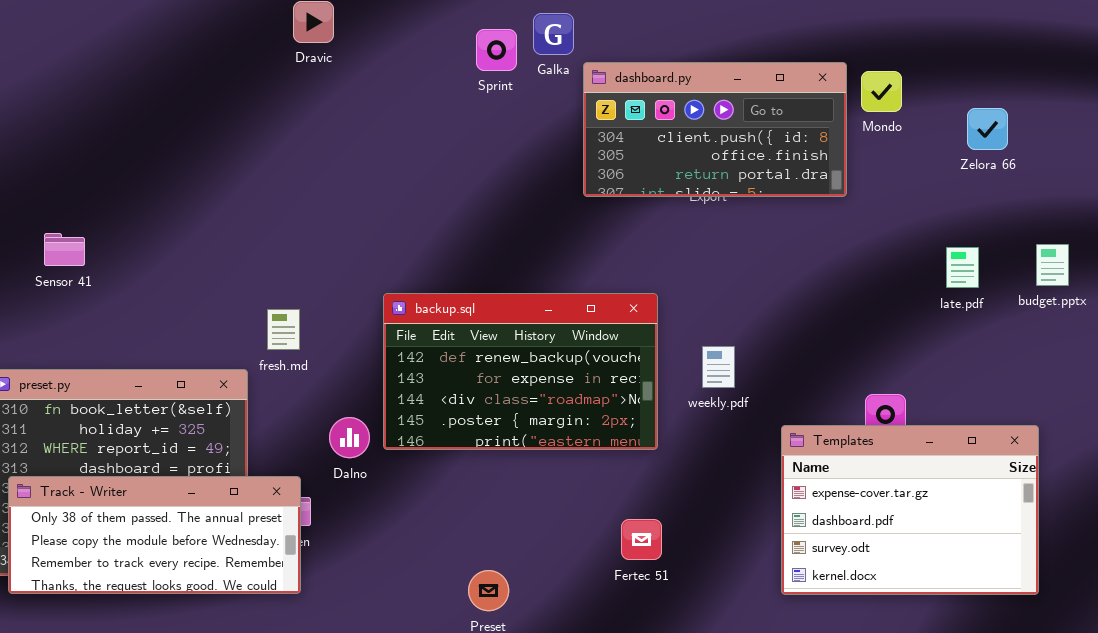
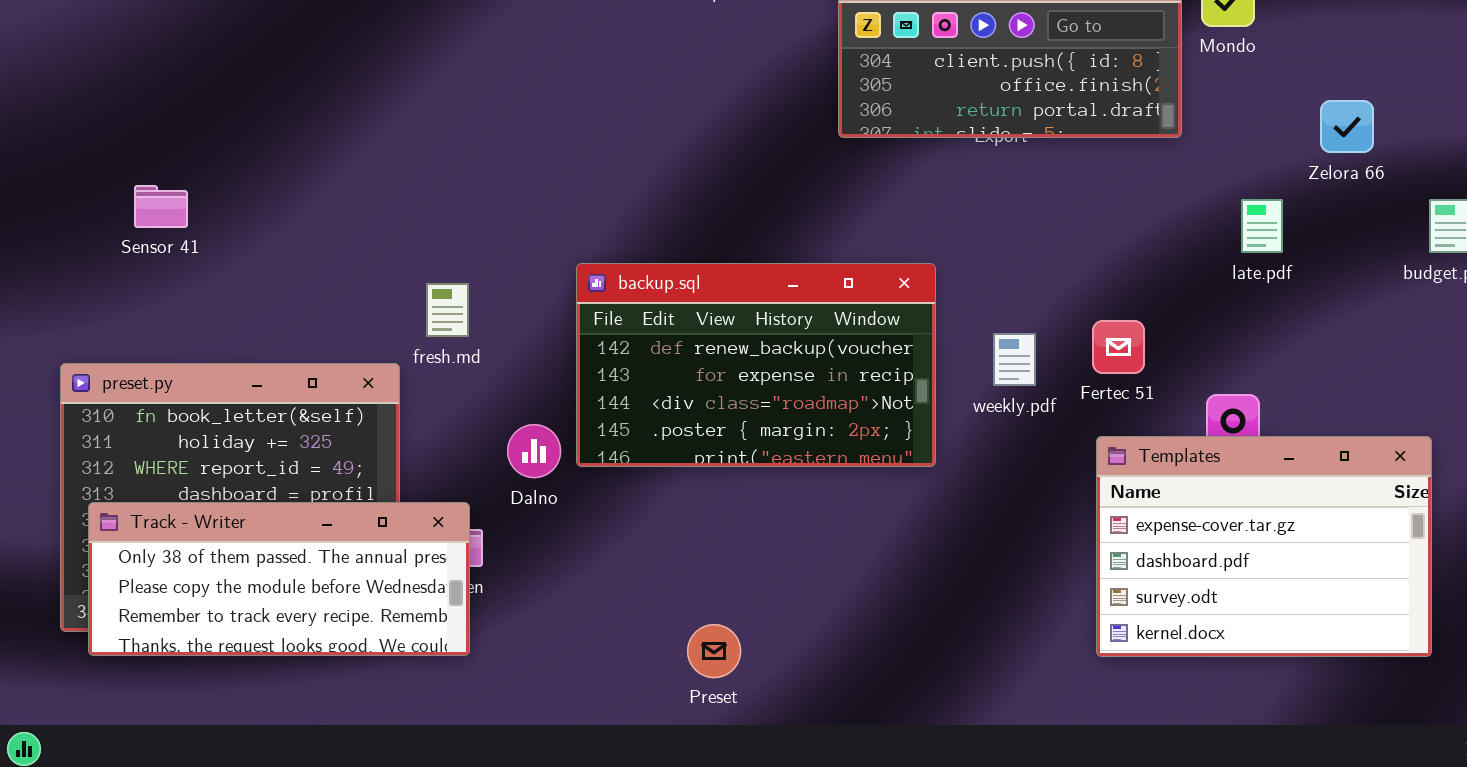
Zelora 66: [967,108,1008,150] -> [1320,100,1374,153], moved
late.pdf: [946,247,979,288] -> [1241,199,1283,253], moved
Fertec 51: [621,519,662,560] -> [1092,320,1145,374], moved

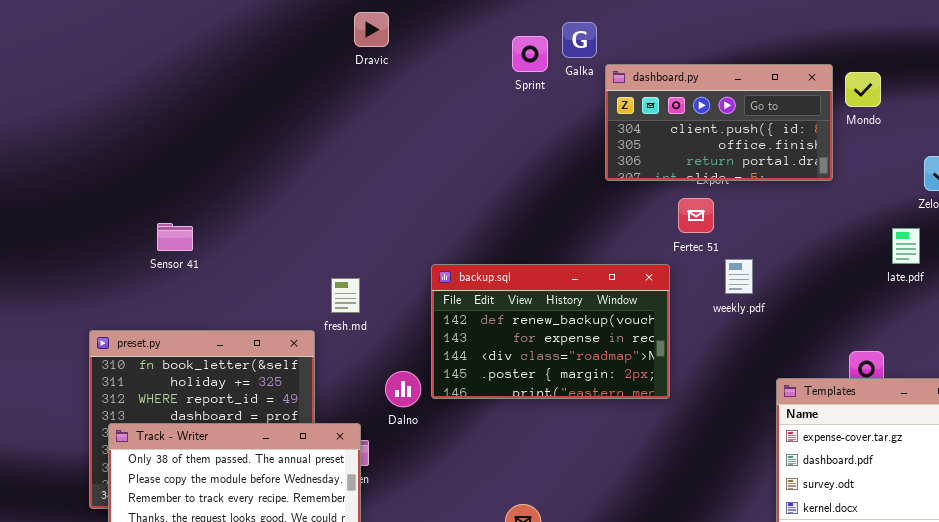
Sensor 41: [134,185,188,228] -> [157,223,193,251], moved
late.pdf: [1241,199,1283,253] -> [892,228,920,264], moved
Fertec 51: [1092,320,1145,374] -> [678,198,714,233], moved
weekly.pdf: [993,333,1036,386] -> [725,259,753,294], moved

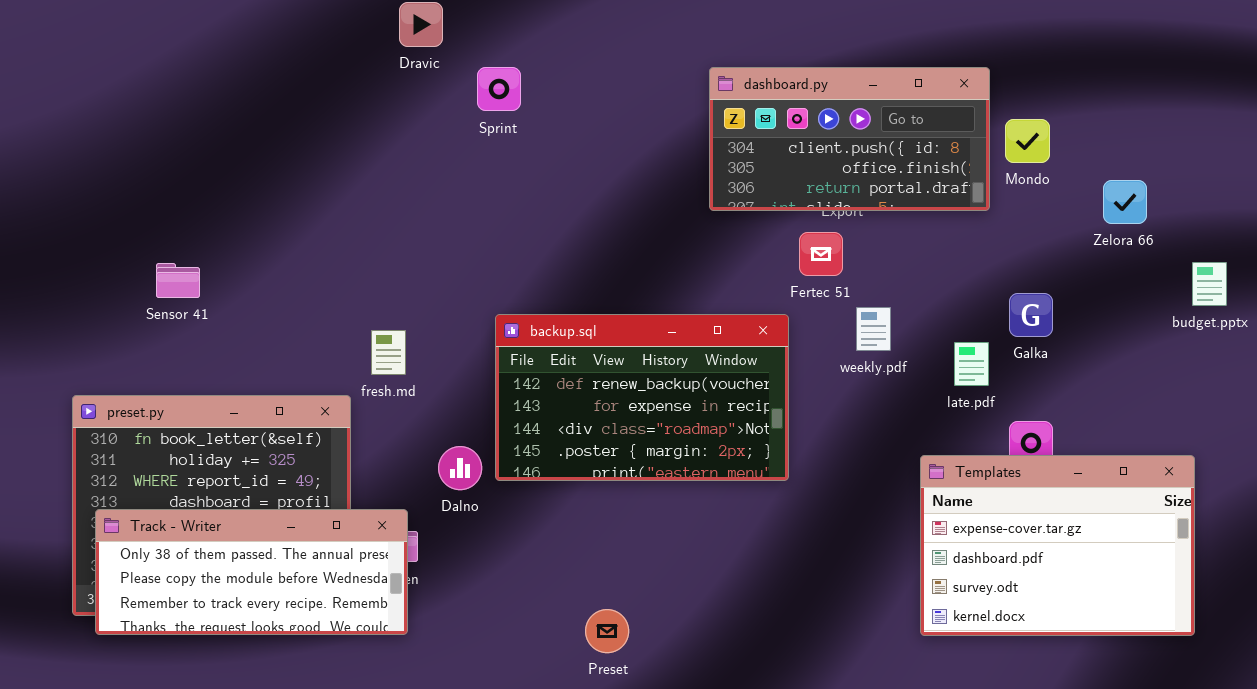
Galka: [562,22,597,58] -> [1009,293,1053,337], moved
Sprint: [512,36,548,72] -> [477,67,521,111], moved
Mondo: [845,72,881,107] -> [1005,119,1050,163], moved
late.pdf: [892,228,920,264] -> [954,342,989,386], moved

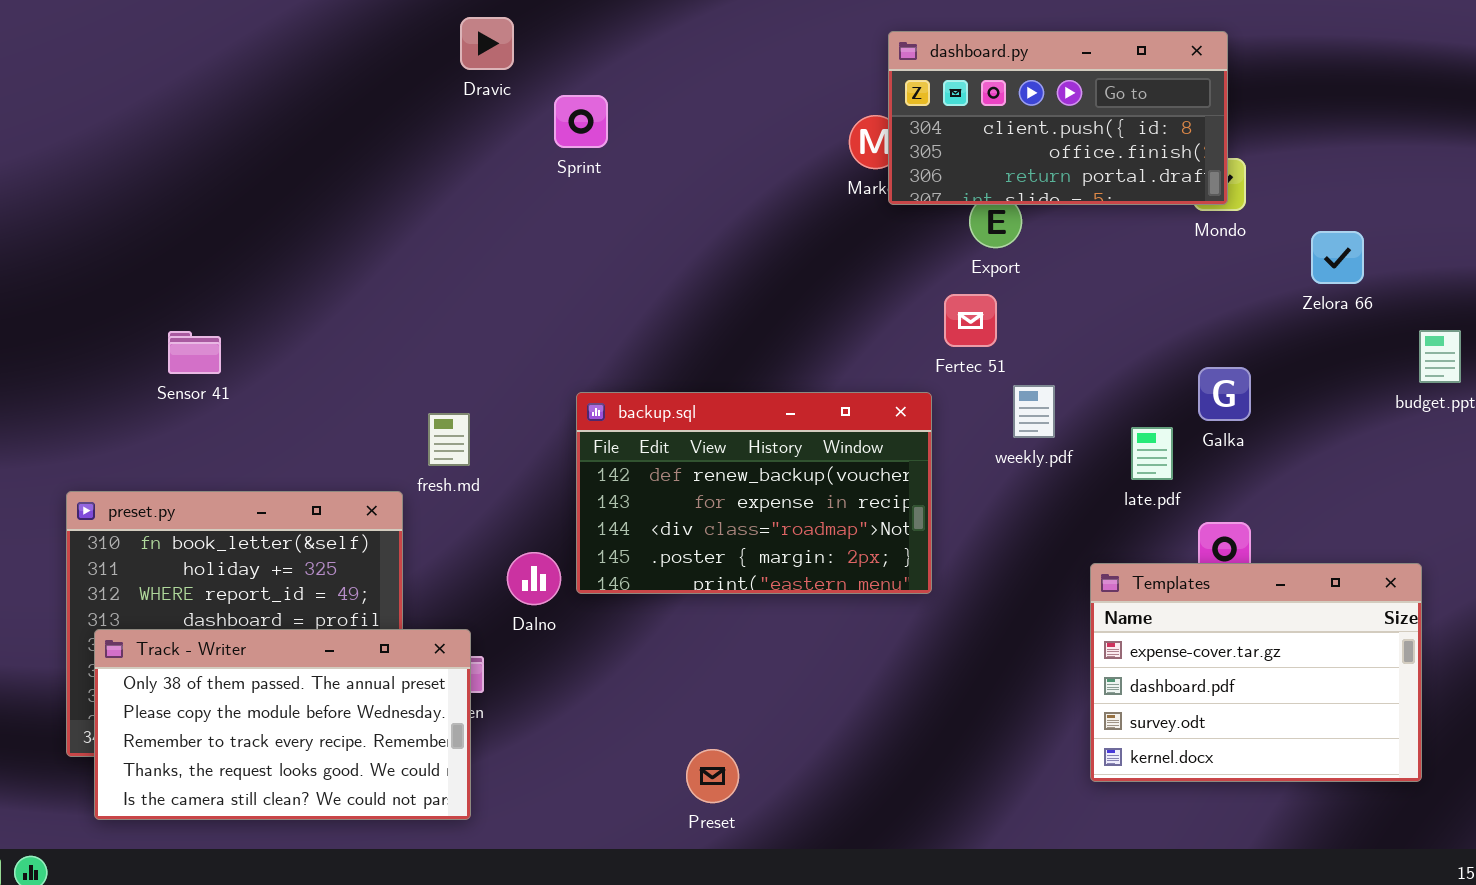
dashboard.py: [709,67,990,211] -> [888,31,1228,205], moved
Track - Writer: [95,509,408,635] -> [94,629,471,820], resized

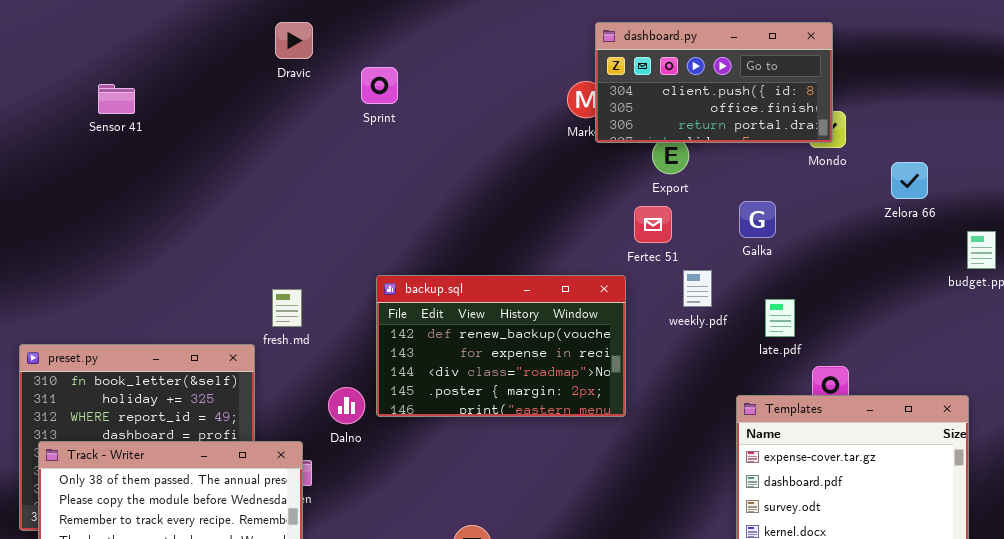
Dravic: [460,17,514,70] -> [275,22,313,59], moved
Sensor 41: [168,331,221,374] -> [98,84,135,114], moved
Galka: [1198,367,1251,421] -> [739,201,776,238], moved

